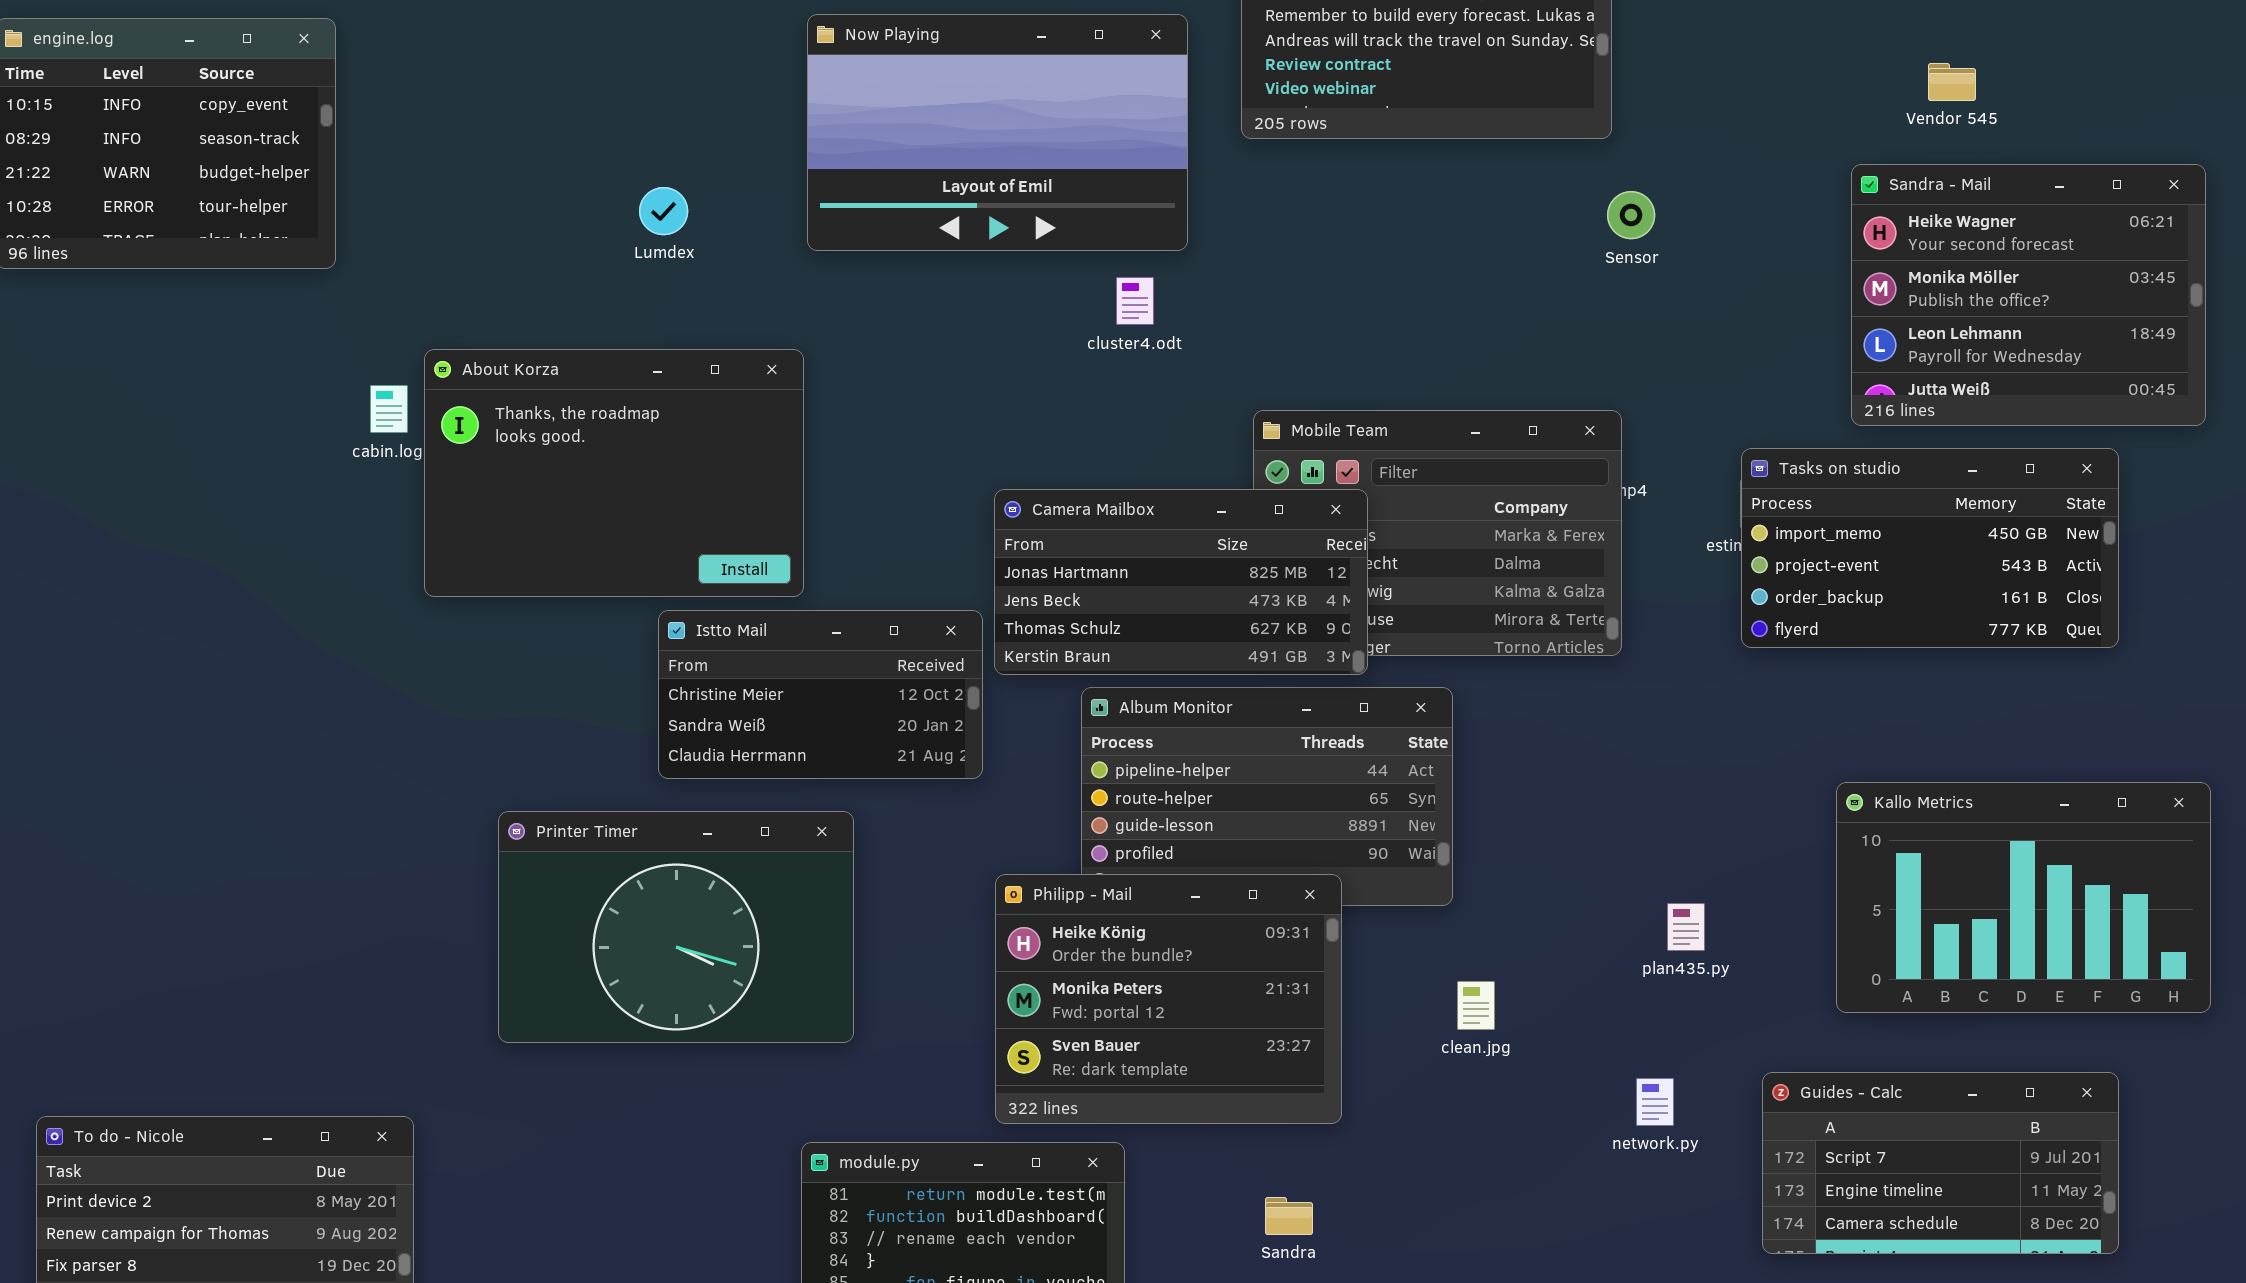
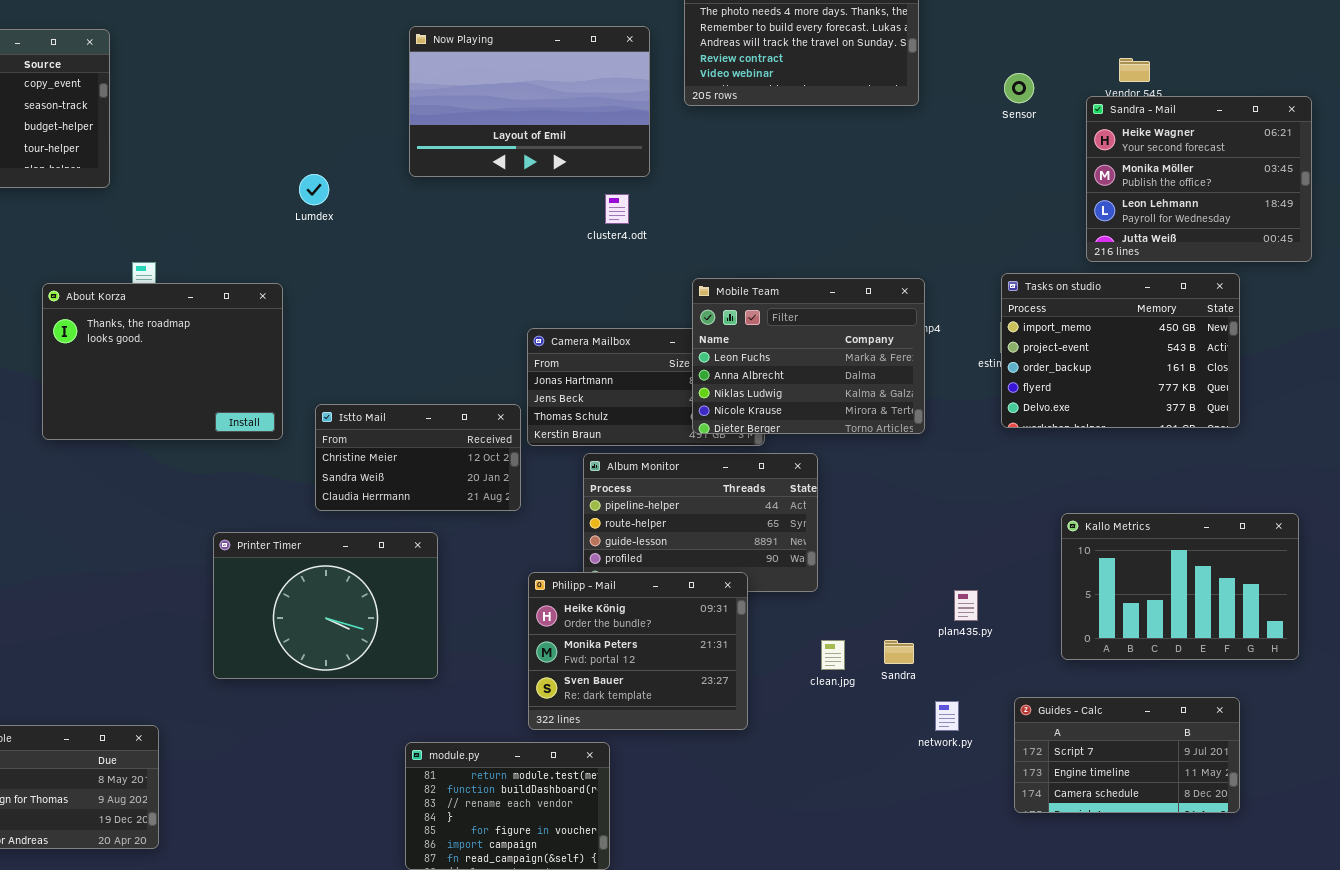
Sandra - Mail: [1851,164,2206,426] -> [1086,96,1312,262], moved
Lumdex: [639,187,688,235] -> [299,174,329,205], moved
Sensor: [1607,191,1655,239] -> [1004,73,1034,103], moved
About Korza: [424,349,804,597] -> [42,283,283,440], moved
Mobile Team: [1253,410,1622,656] -> [692,278,925,434], raised
Tasks on studio: [1741,448,2119,648] -> [1001,273,1240,428], resized
Sandra: [1265,1197,1313,1235] -> [884,640,914,664], moved

